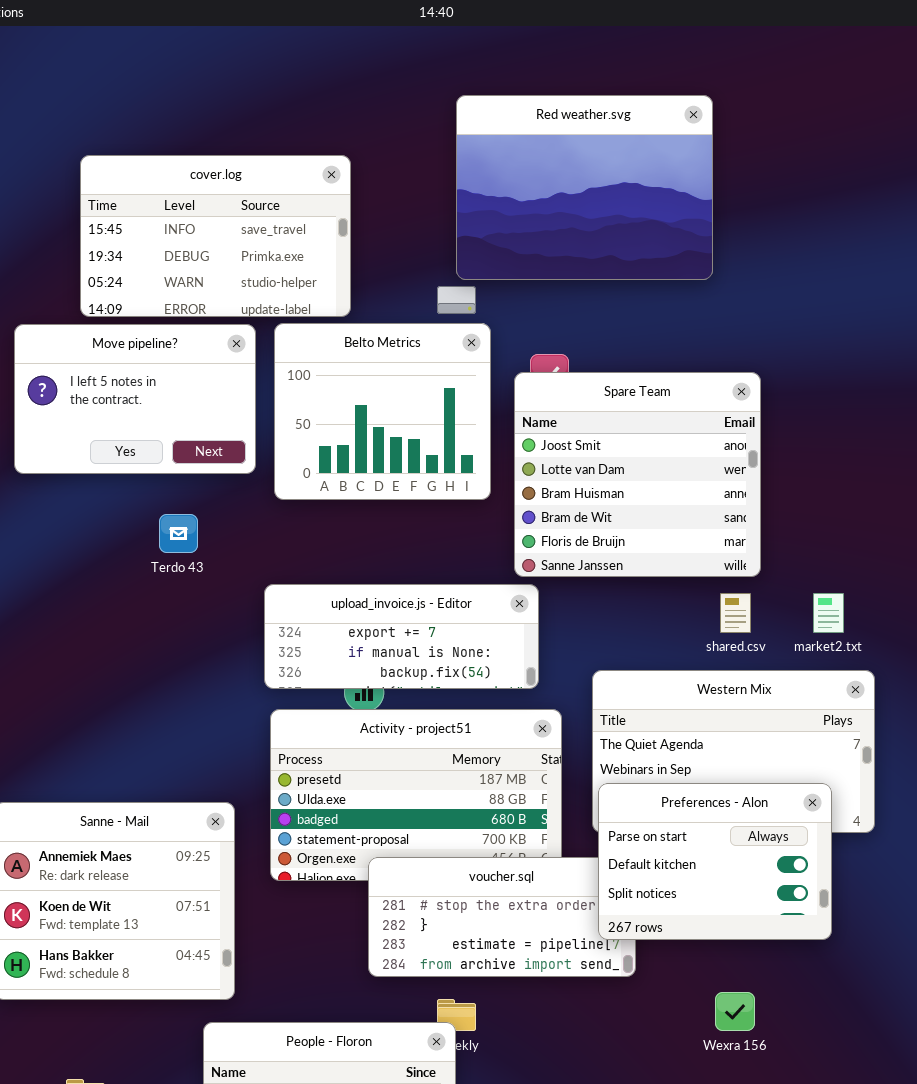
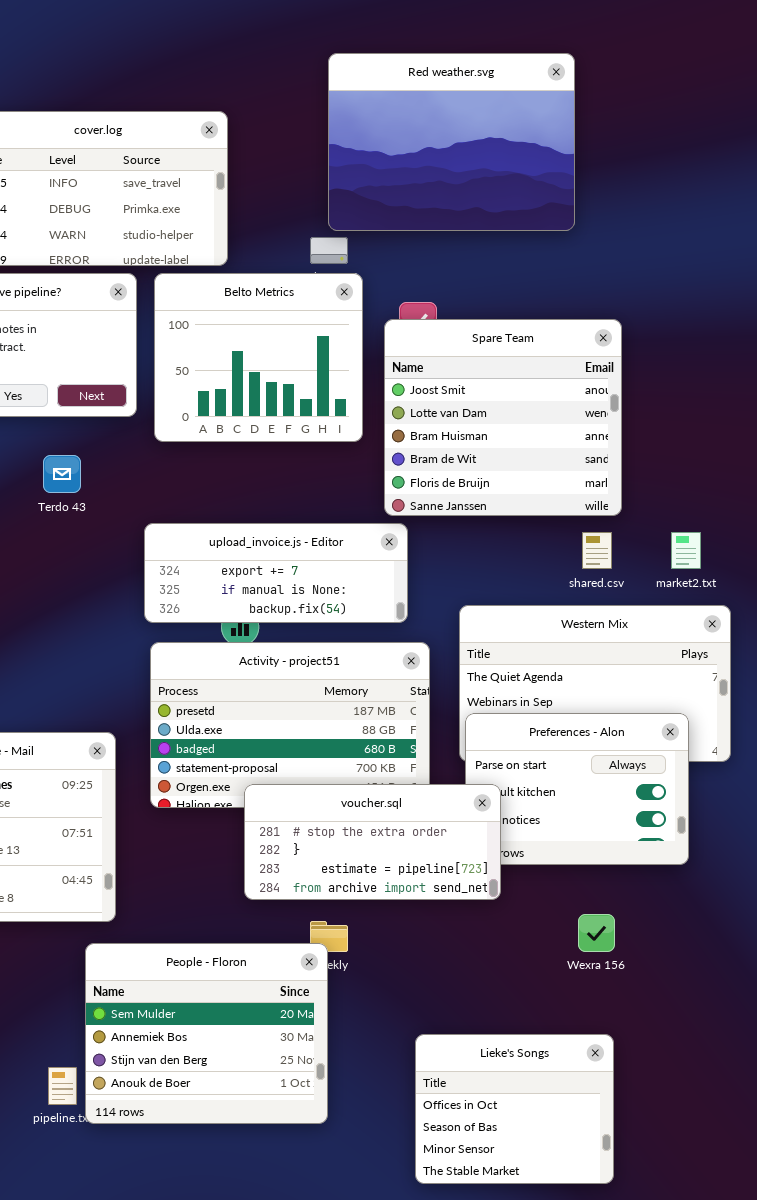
voucher.sql: [368,857,636,977] -> [244,784,501,900], raised

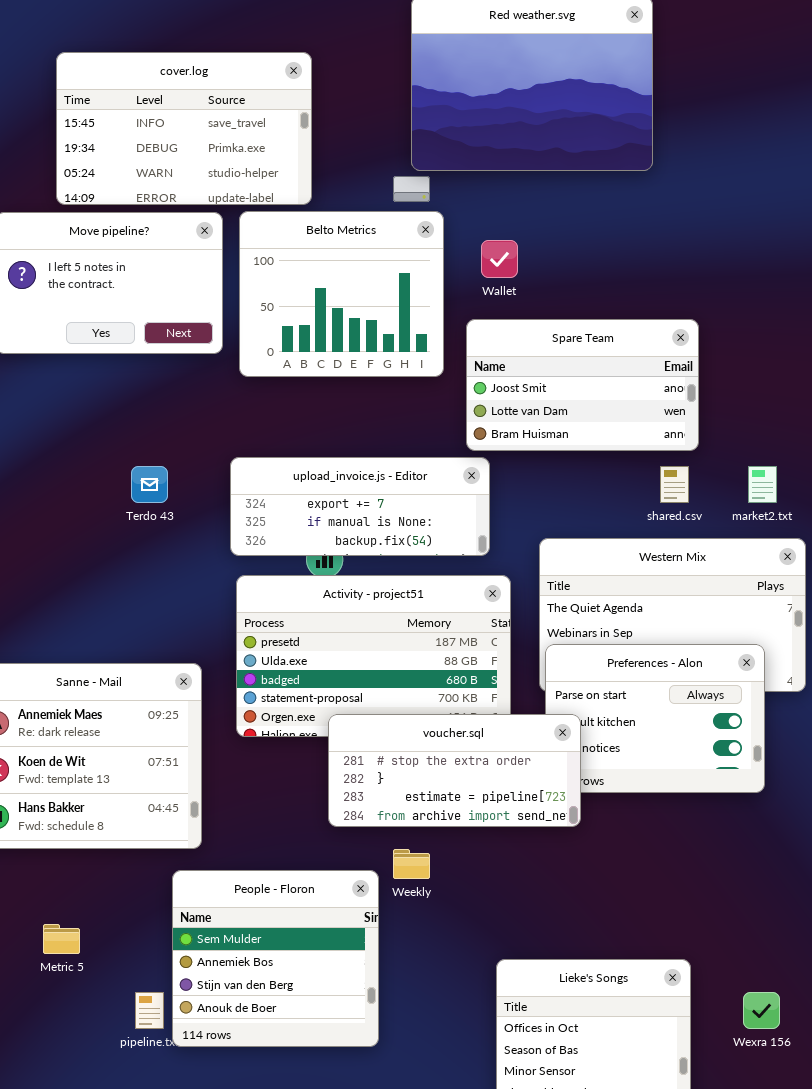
Spare Team: [384,319,622,516] -> [466,319,699,451], resized
Terdo 43: [43,455,81,493] -> [131,466,168,503], moved
Wexra 156: [578,914,615,952] -> [743,992,780,1029], moved
People - Floron: [85,943,328,1124] -> [172,870,379,1047], resized

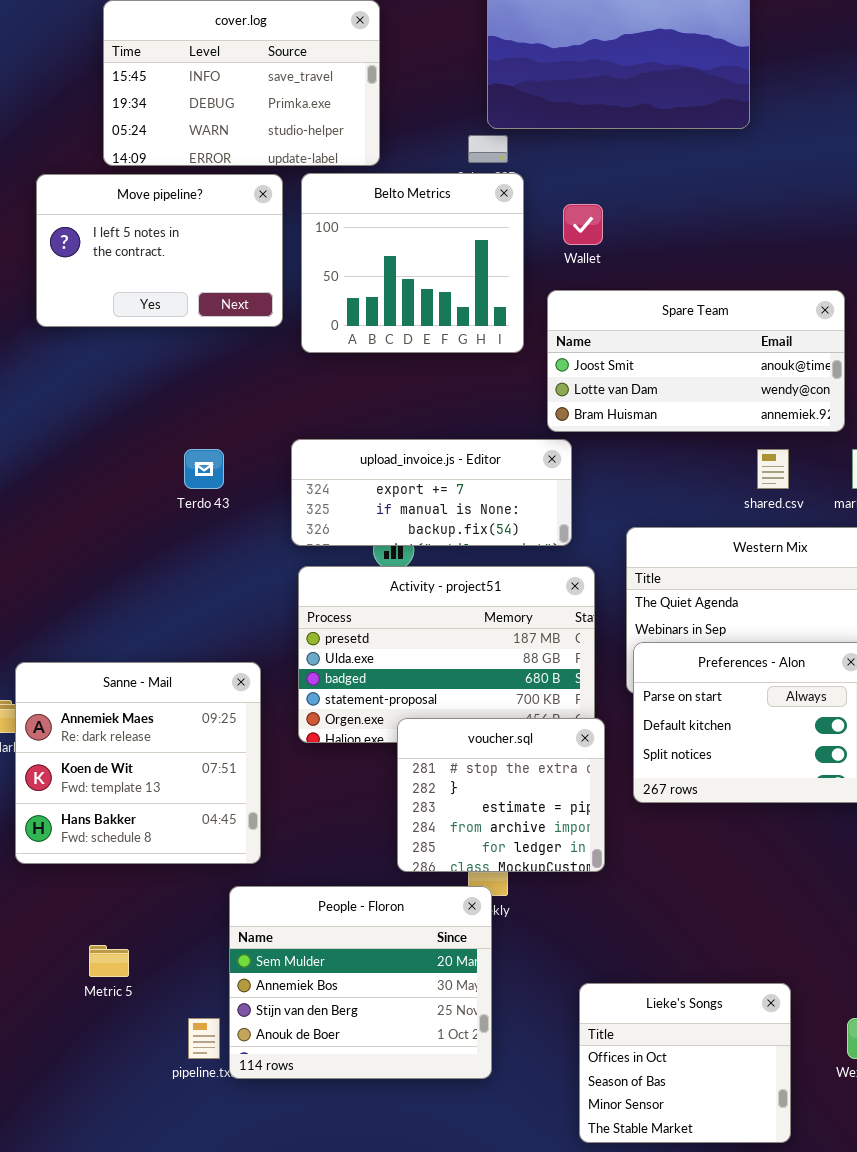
Spare Team: [466,319,699,451] -> [547,290,845,432], resized
voucher.sql: [328,714,581,827] -> [397,718,605,872], resized
People - Floron: [172,870,379,1047] -> [229,886,492,1079], resized

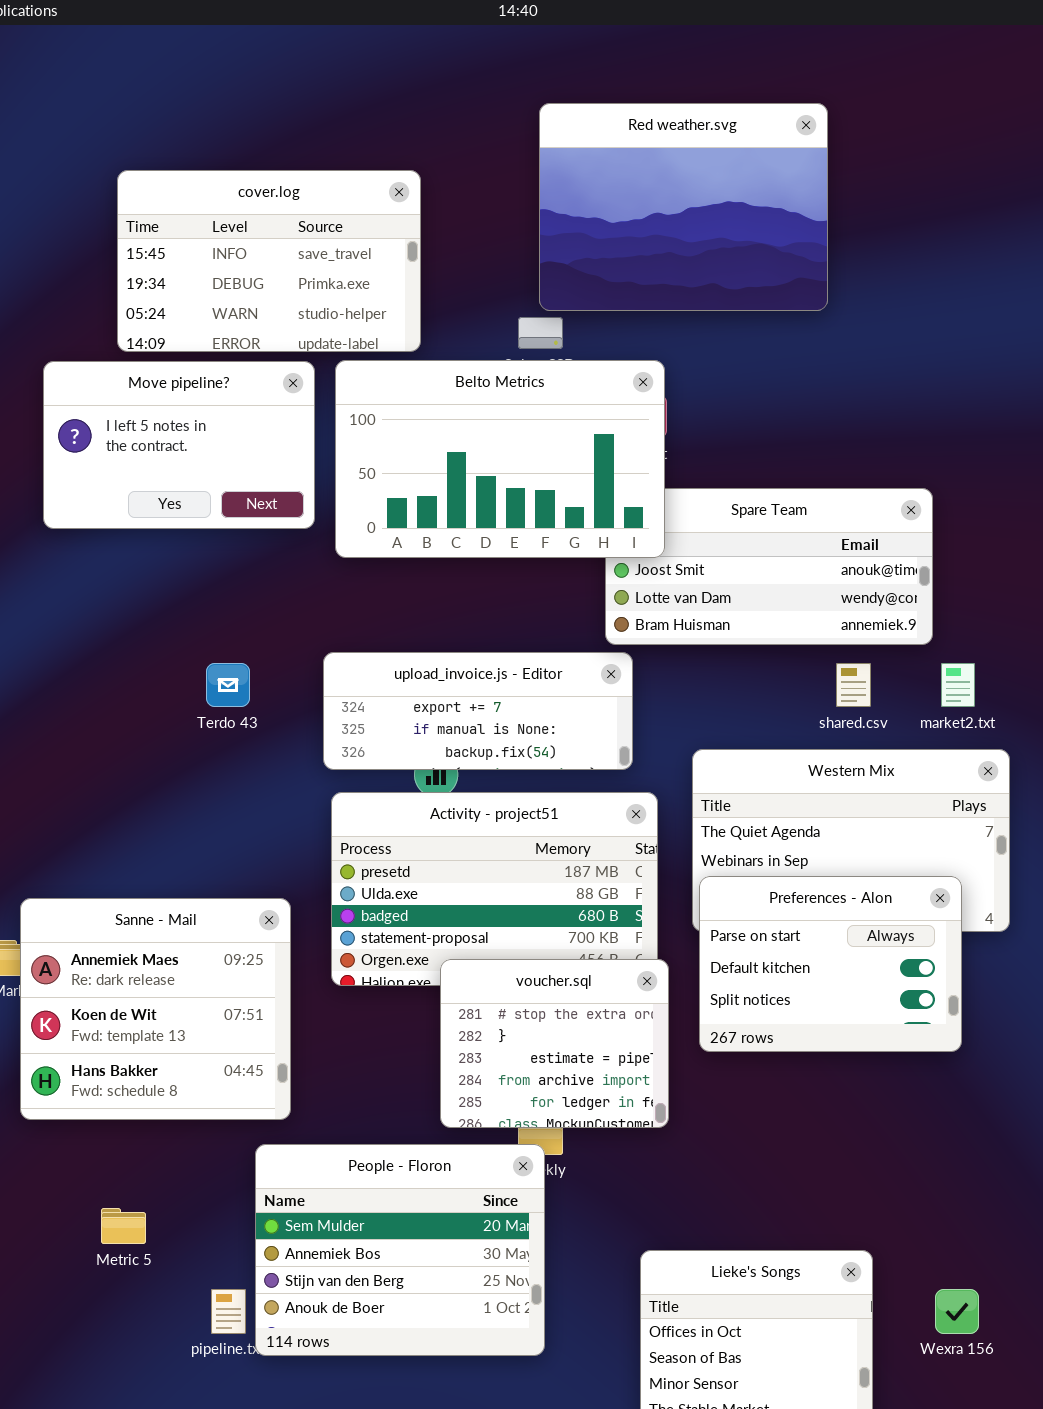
Belto Metrics: [301,173,524,353] -> [335,360,665,558], resized

